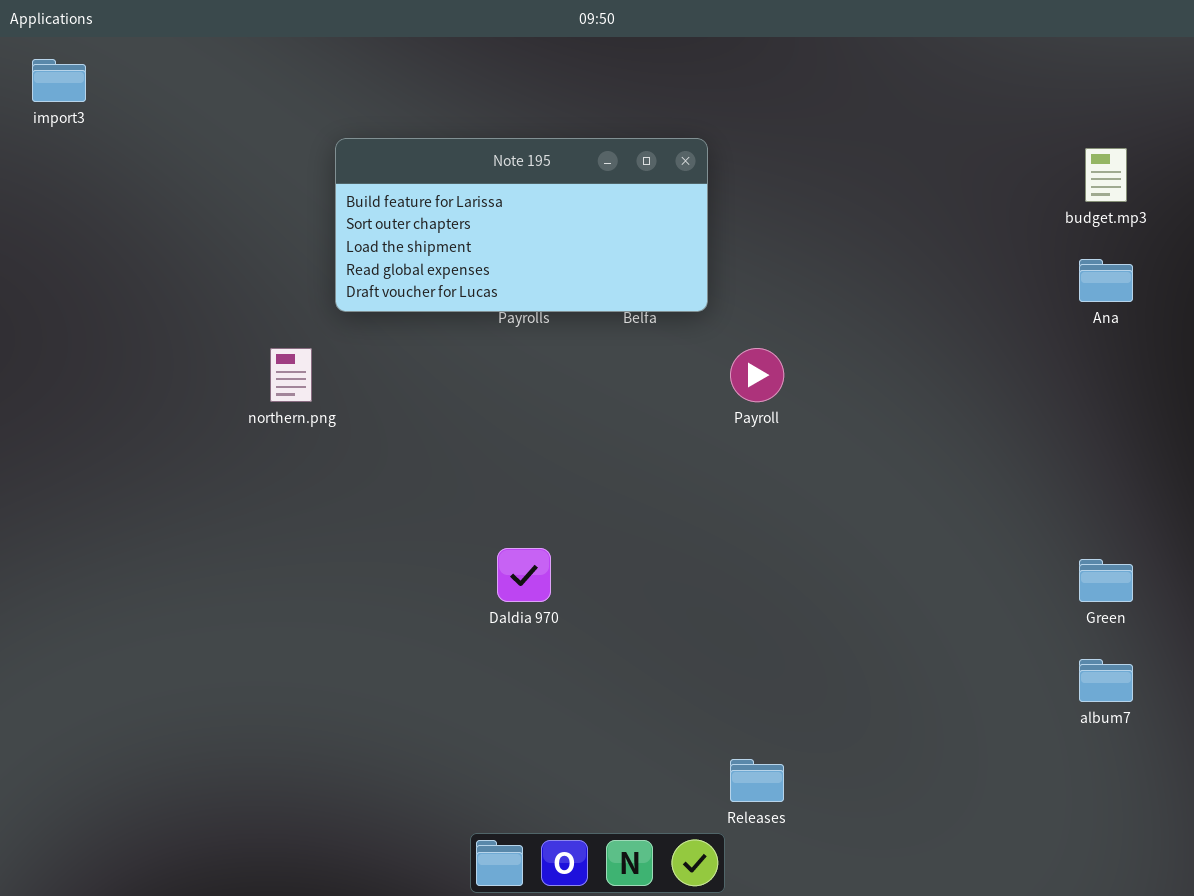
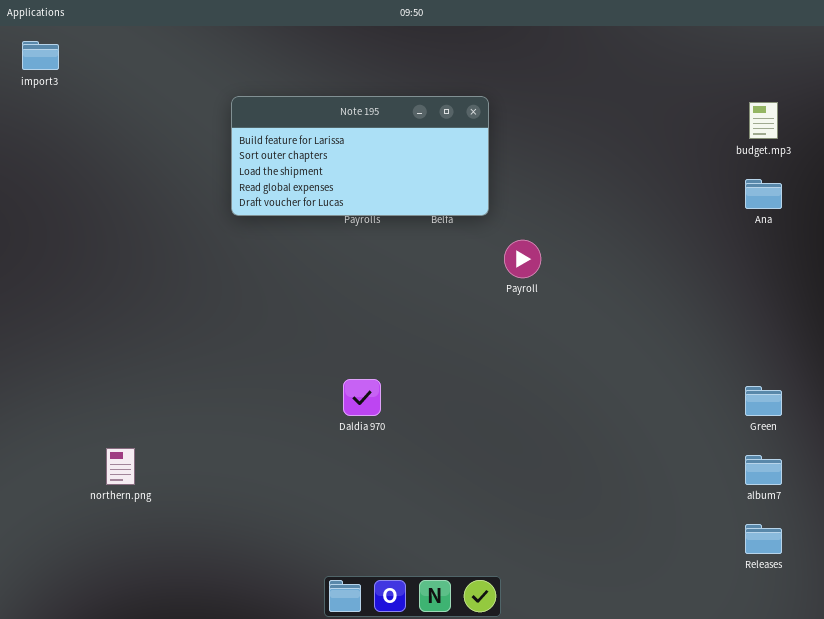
northern.png: [270,348,312,402] -> [106,448,135,485], moved
Releases: [730,759,784,802] -> [745,524,782,554], moved

